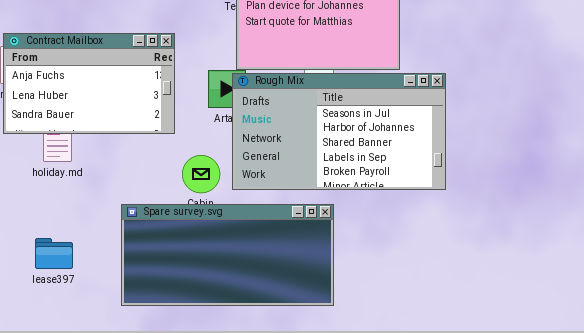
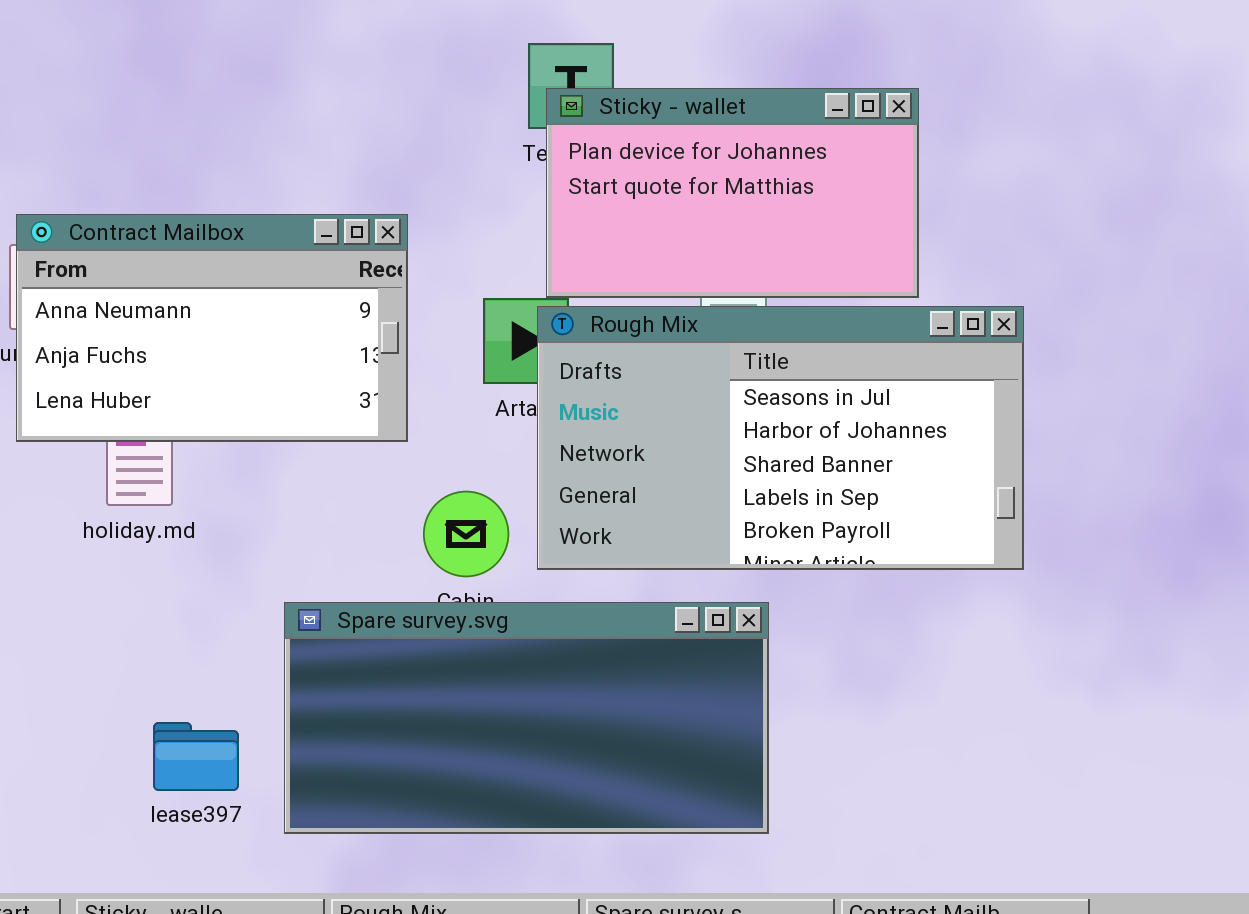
Contract Mailbox: [3,33,175,134] -> [16,214,408,442], scrolled up 1 row
lease397: [35,238,73,269] -> [153,722,239,791], moved

